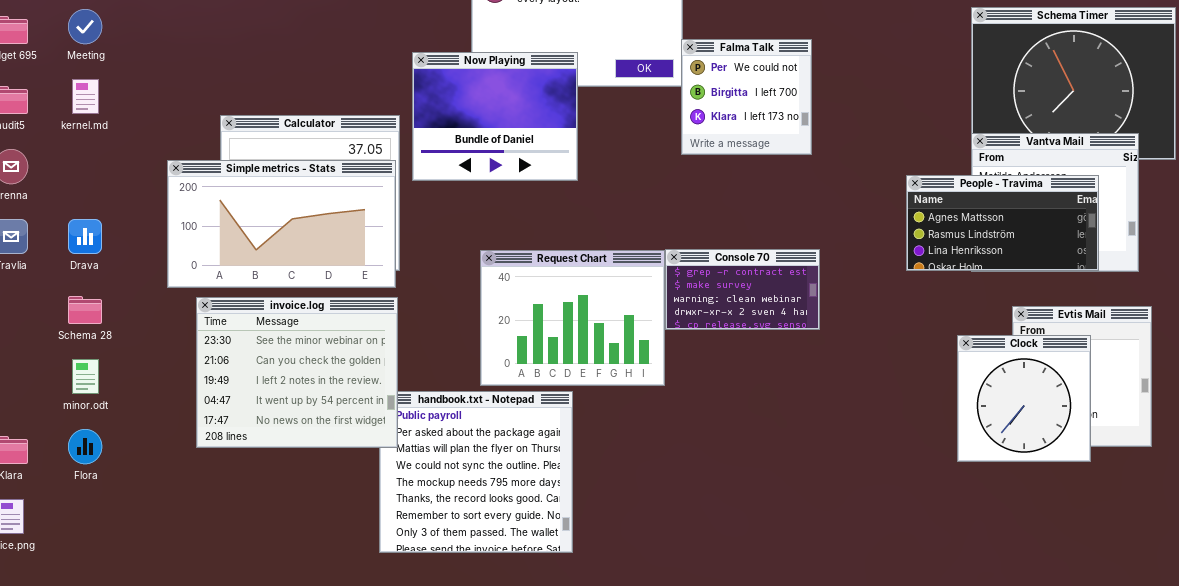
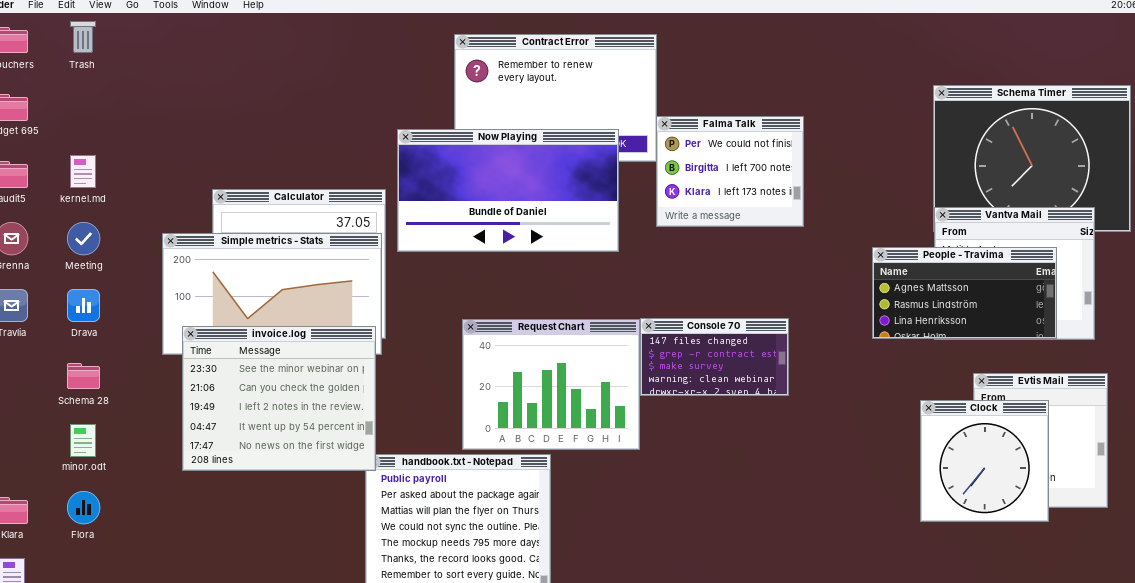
Meeting: [68,9,102,44] -> [67,222,100,255], moved
Falma Talk: [681,39,812,155] -> [656,116,804,227], resized
Now Playing: [412,52,578,181] -> [397,129,619,252], resized
Console 70: [665,249,820,330] -> [640,318,789,396], scrolled up 1 row
invoice.log: [196,297,398,448] -> [182,326,376,471], moved

